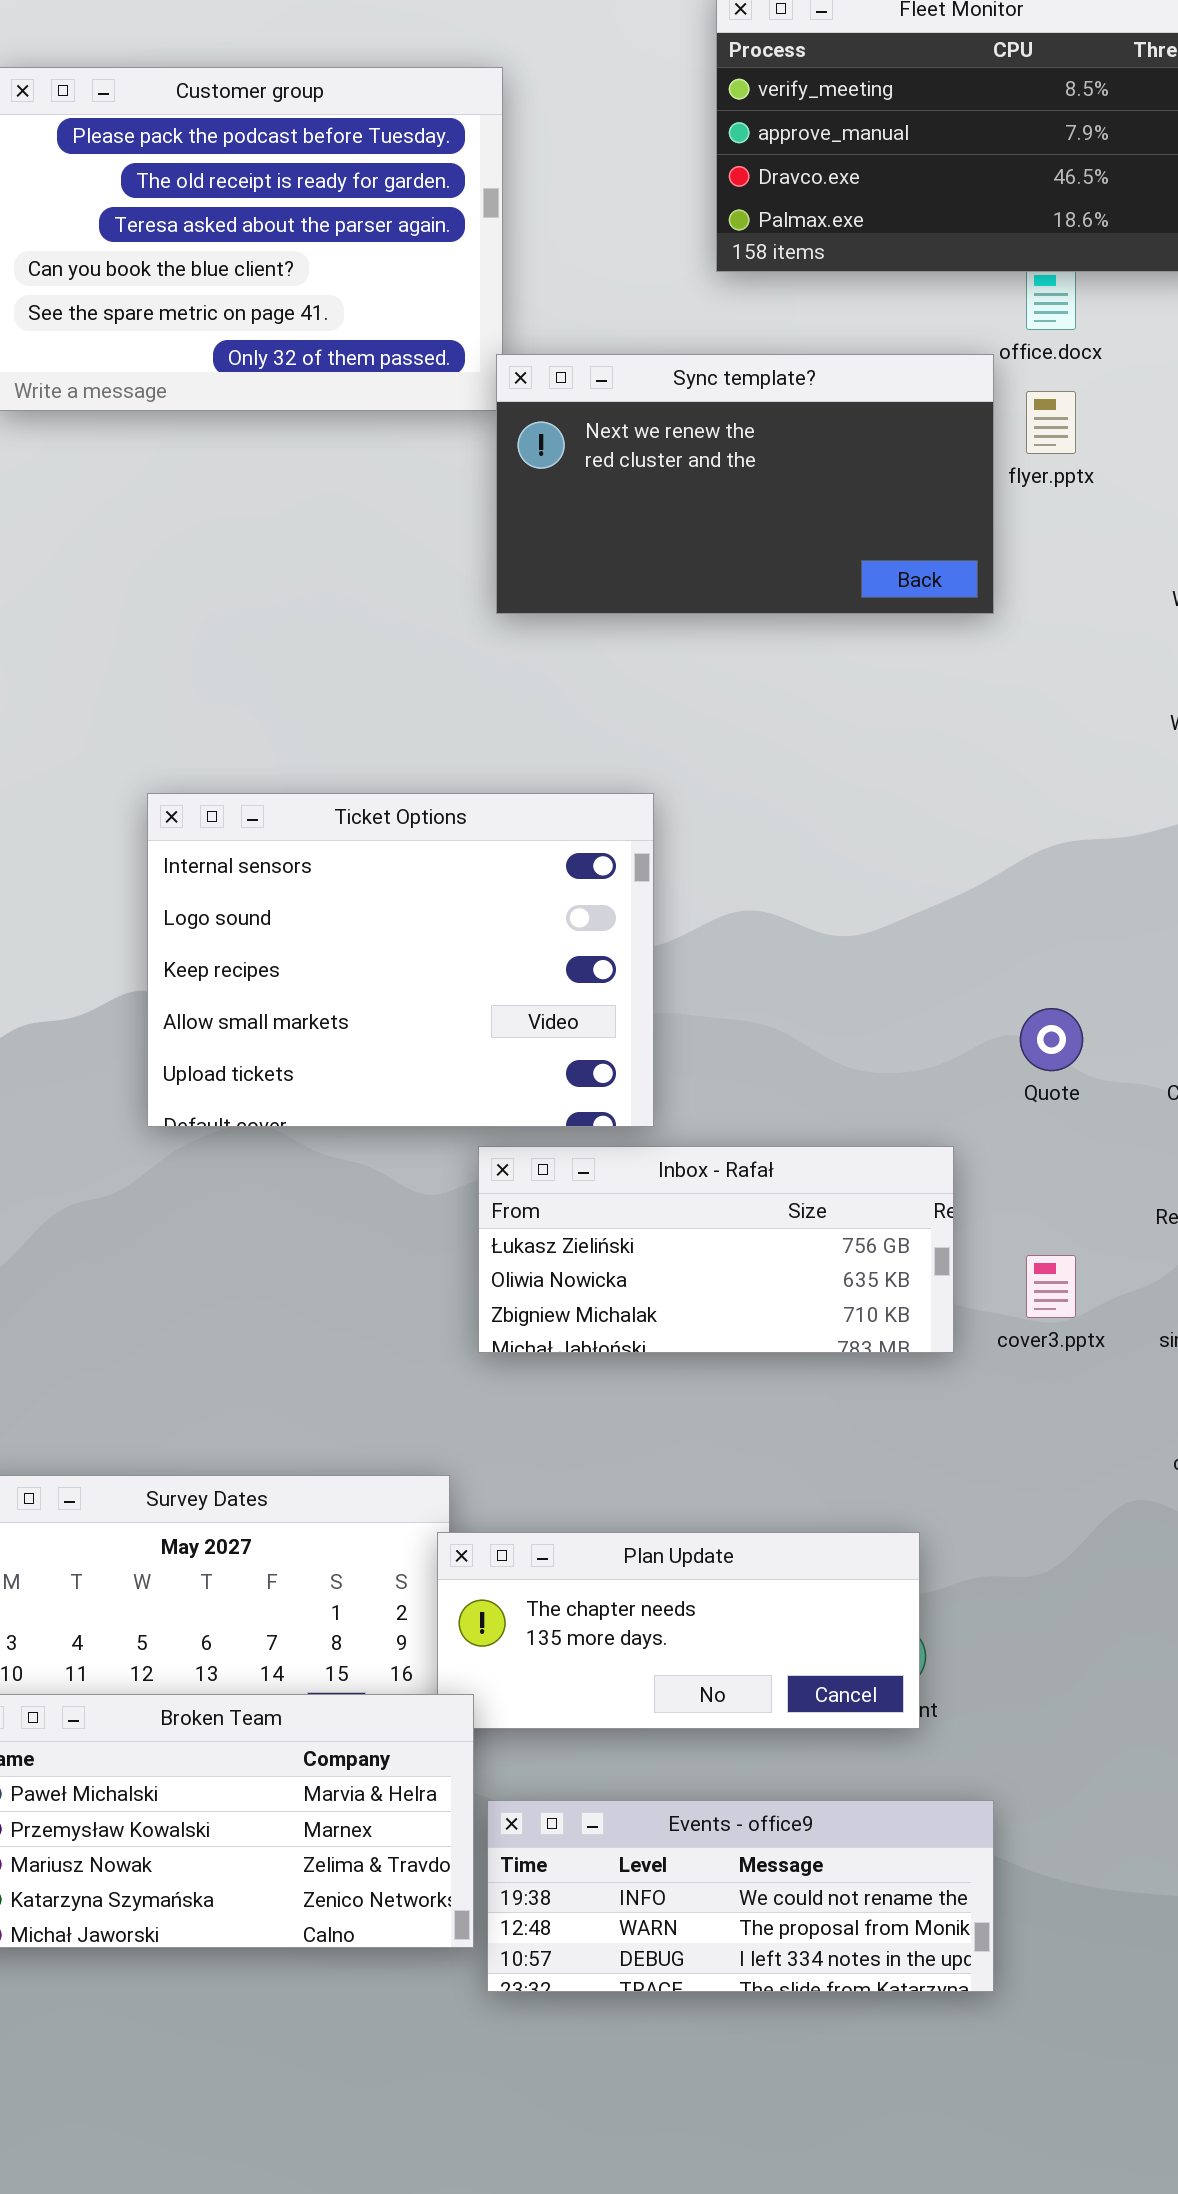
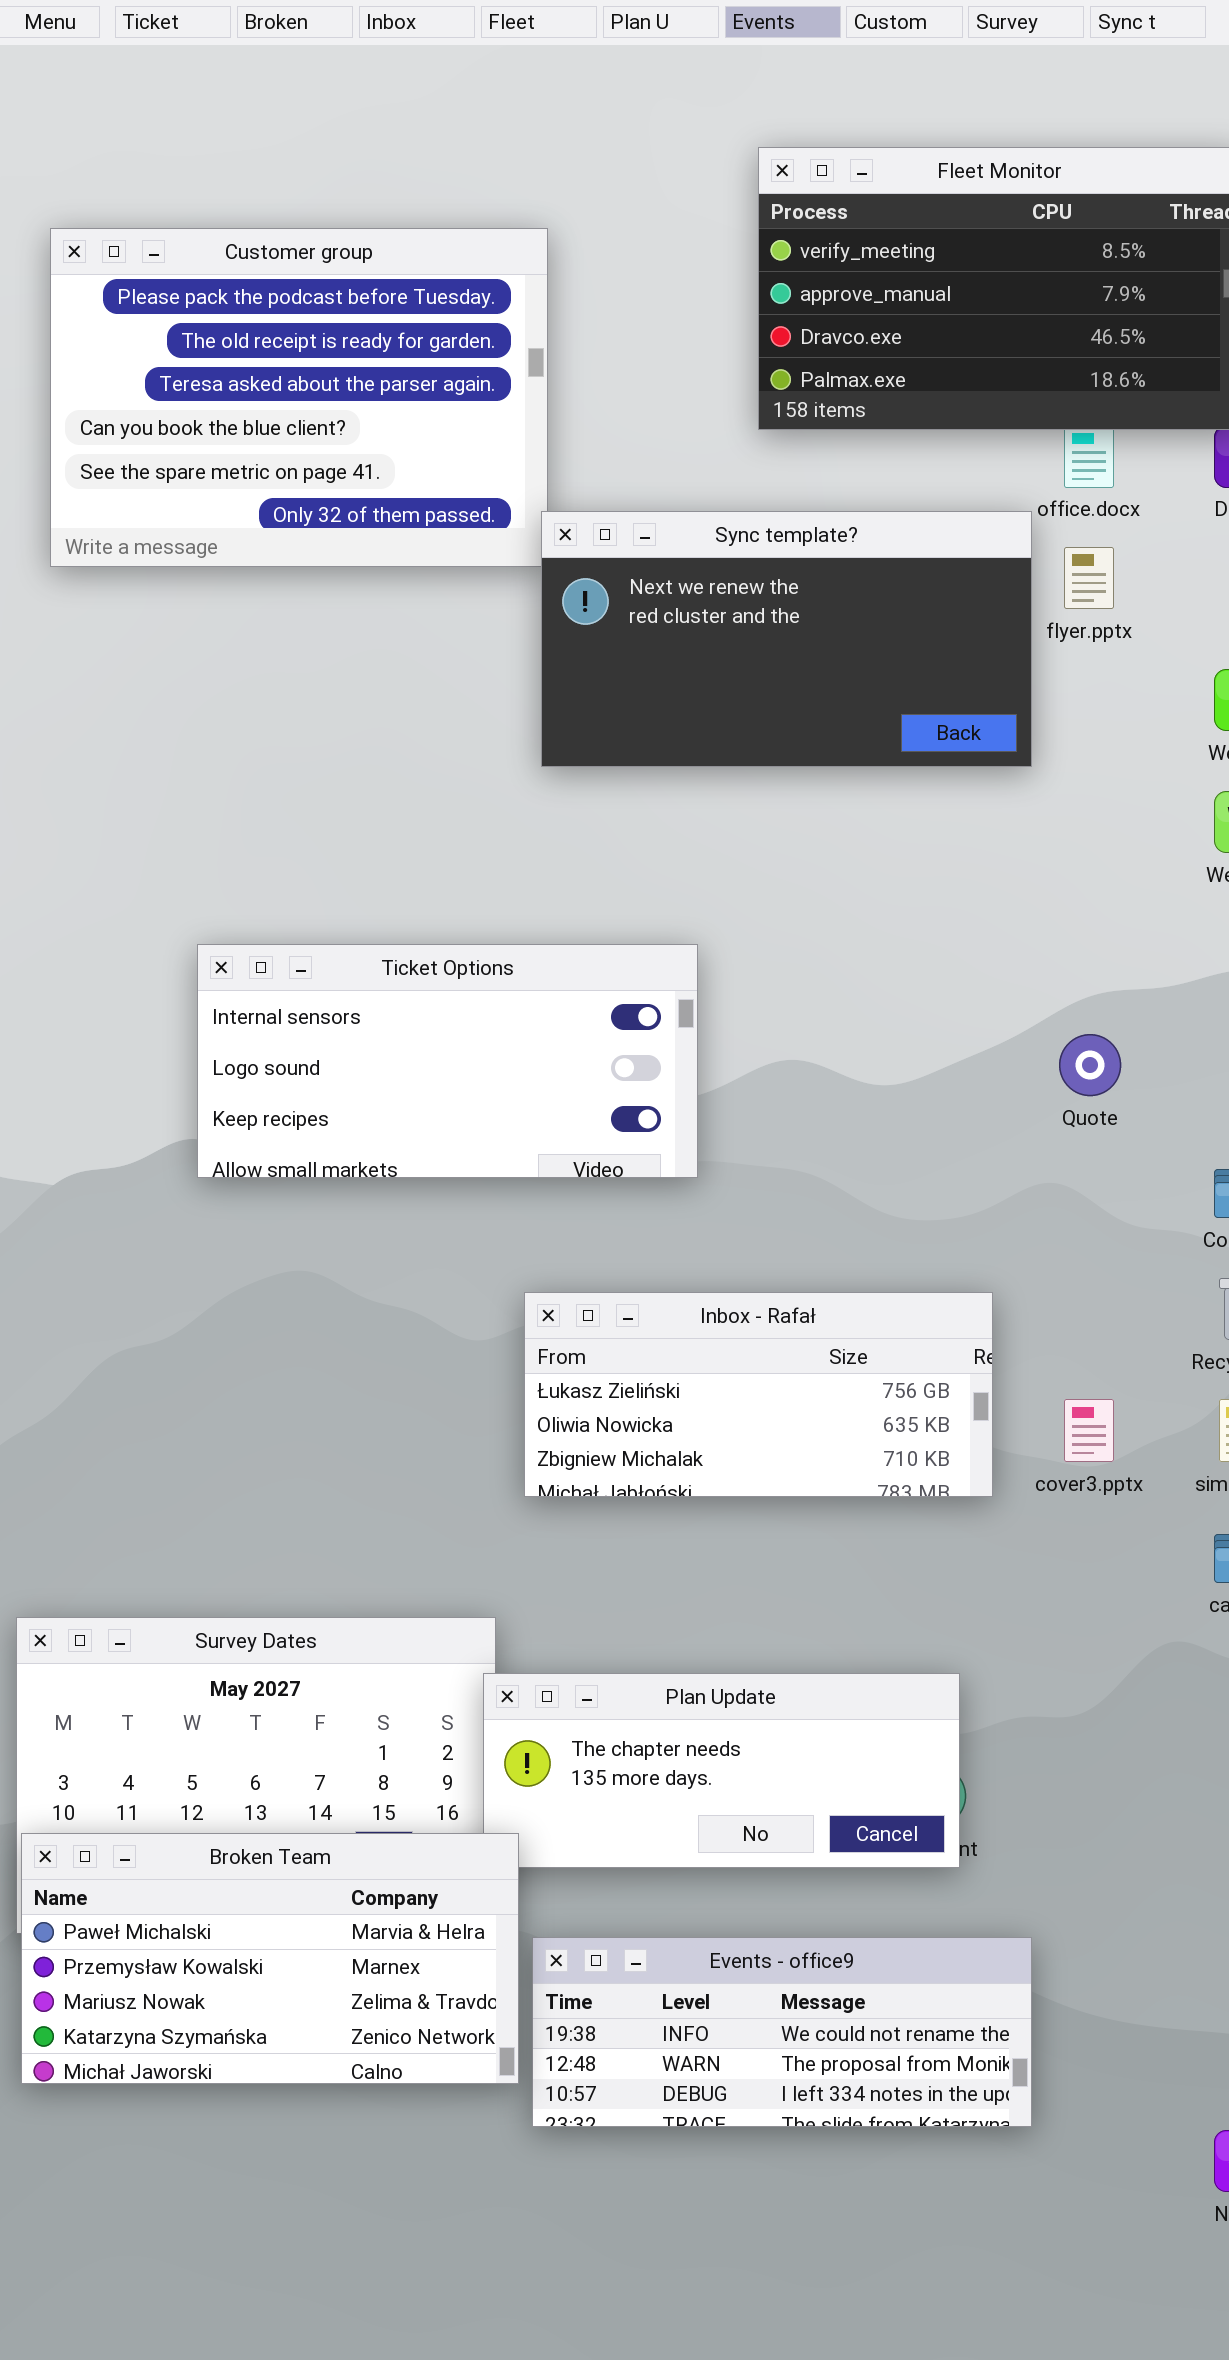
Ticket Options: [147,793,654,1127] -> [197,944,698,1178], resized
Quote: [1020,1008,1083,1071] -> [1059,1034,1121,1096], moved

